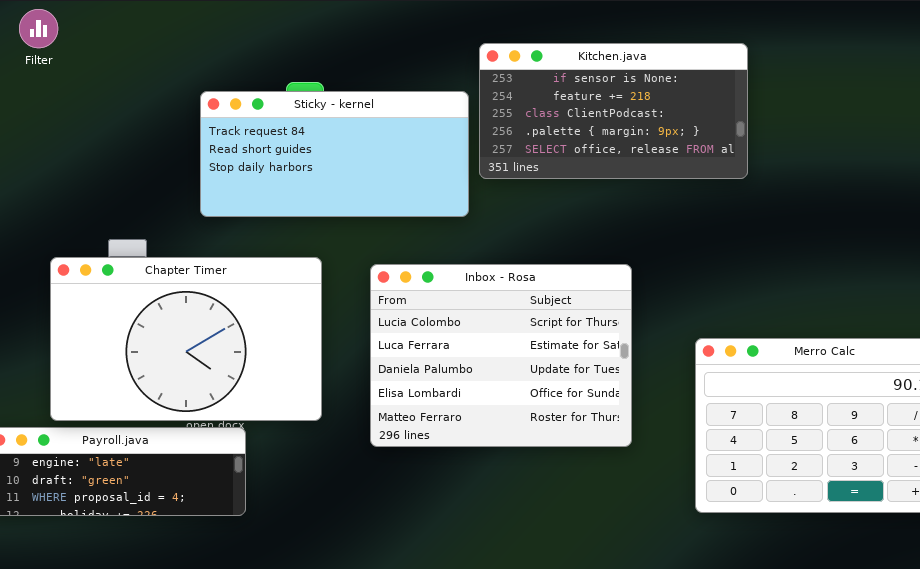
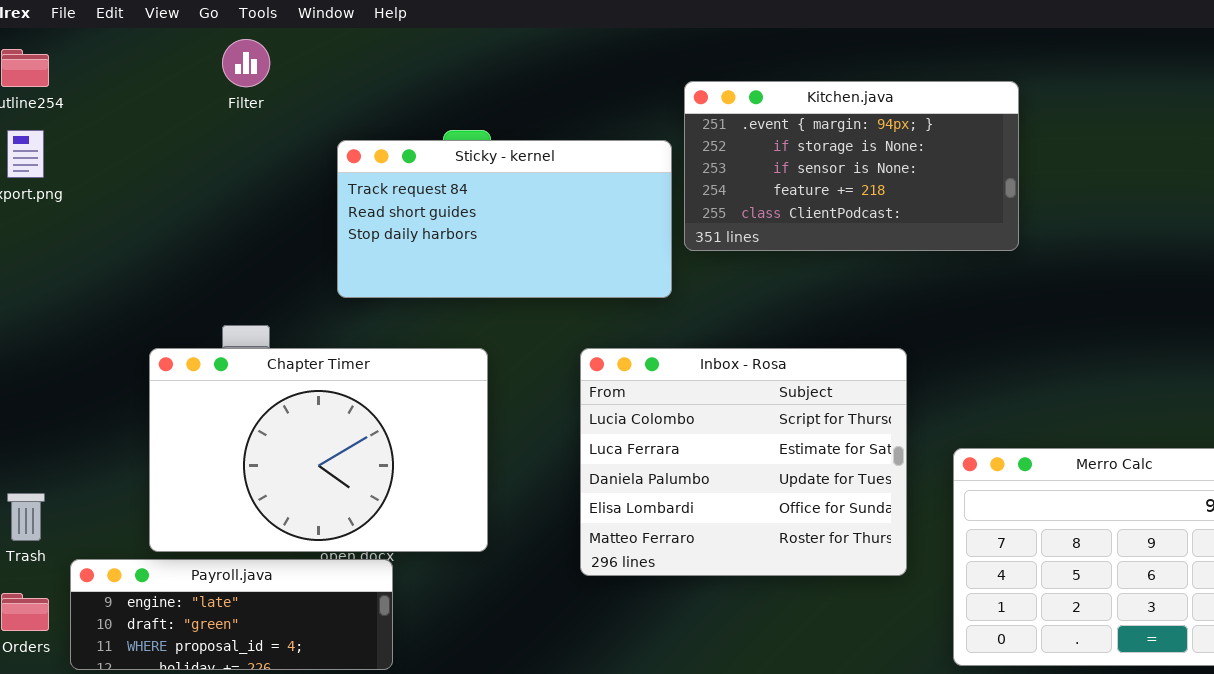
Filter: [19,9,58,48] -> [222,39,270,87], moved
Kitchen.java: [479,43,748,179] -> [684,81,1019,251], scrolled up 2 rows
Inbox - Rosa: [370,264,632,447] -> [580,348,907,576], moved

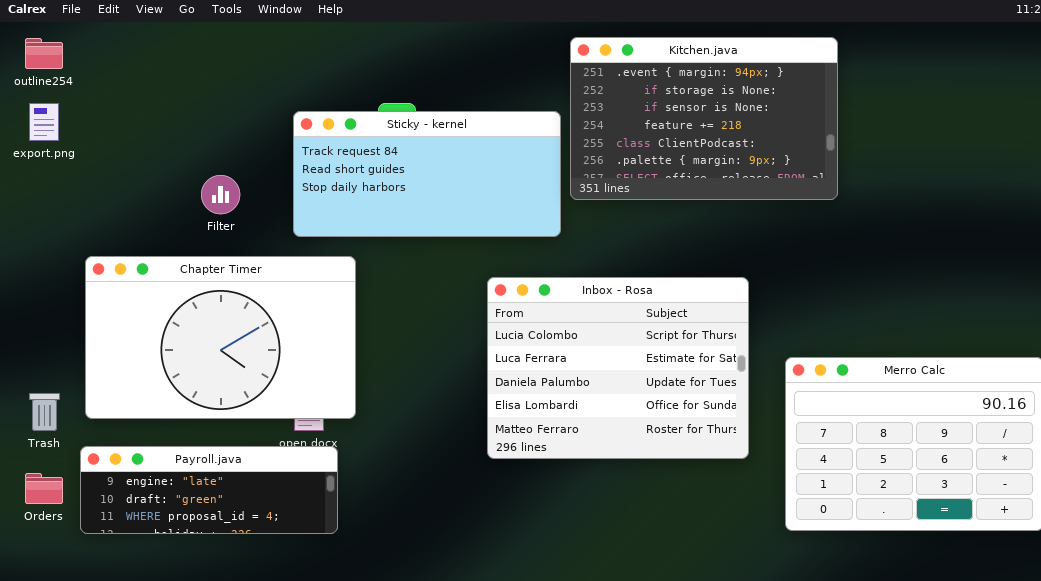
Filter: [222,39,270,87] -> [201,175,240,214], moved
Kitchen.java: [684,81,1019,251] -> [570,37,838,200], resized
Chapter Timer: [149,348,488,552] -> [85,256,356,419], moved

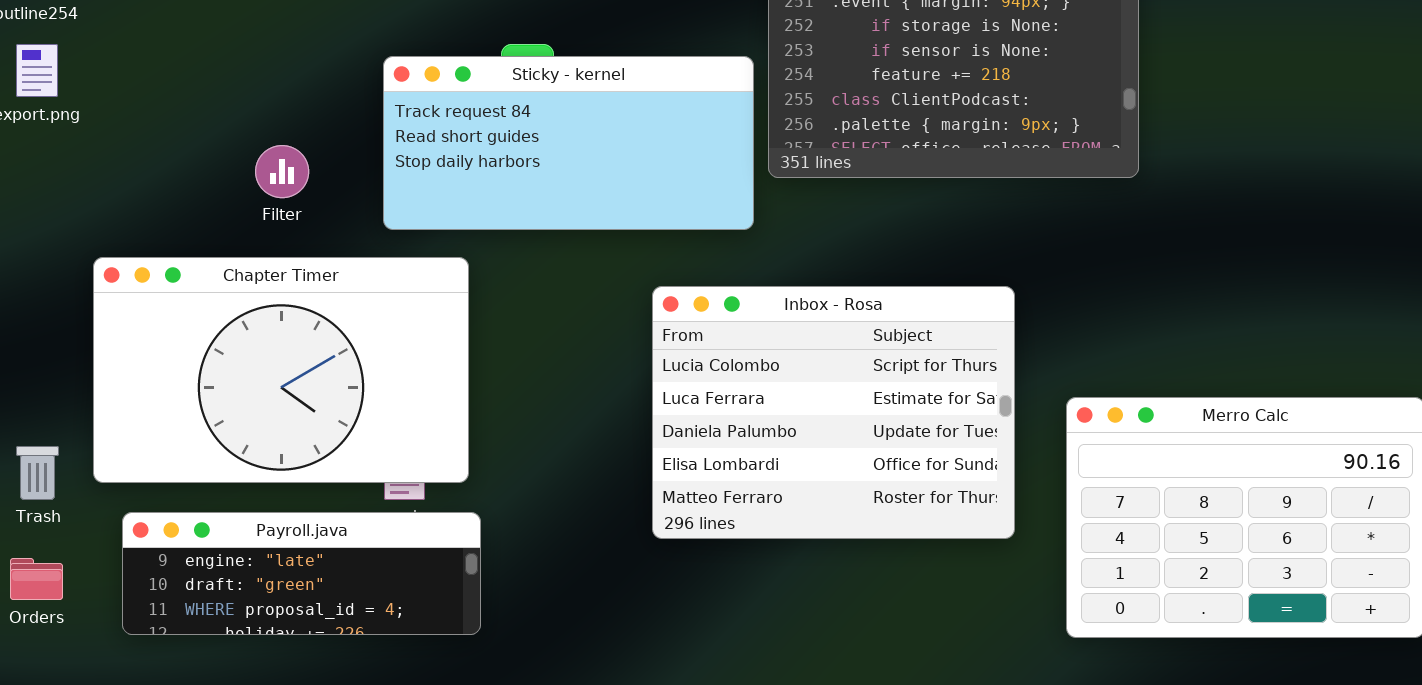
Payroll.java: [80,446,338,534] -> [122,512,481,635], moved

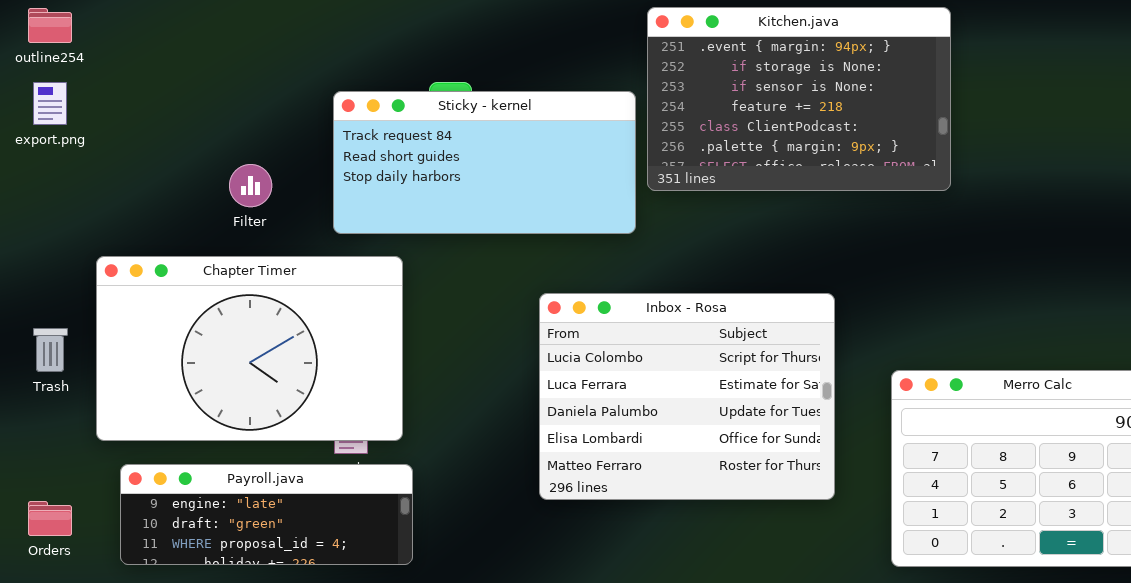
Inbox - Rosa: [652,286,1015,539] -> [539,293,835,500], moved
Trash: [16,446,59,500] -> [33,328,68,372], moved

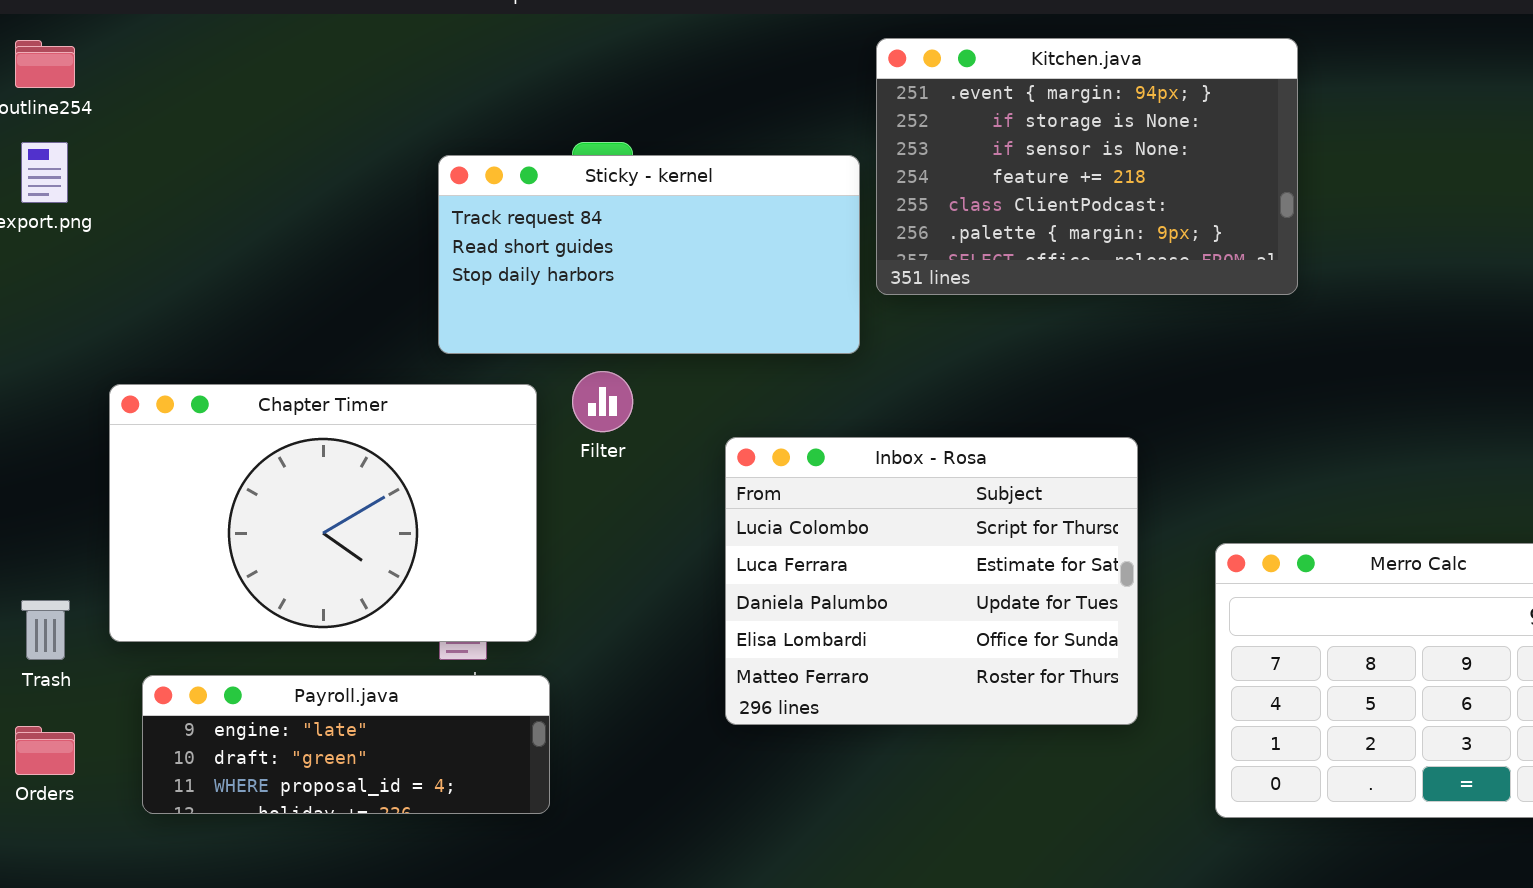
Filter: [229,164,272,207] -> [572,371,633,432], moved
Trash: [33,328,68,372] -> [21,600,70,660], moved

